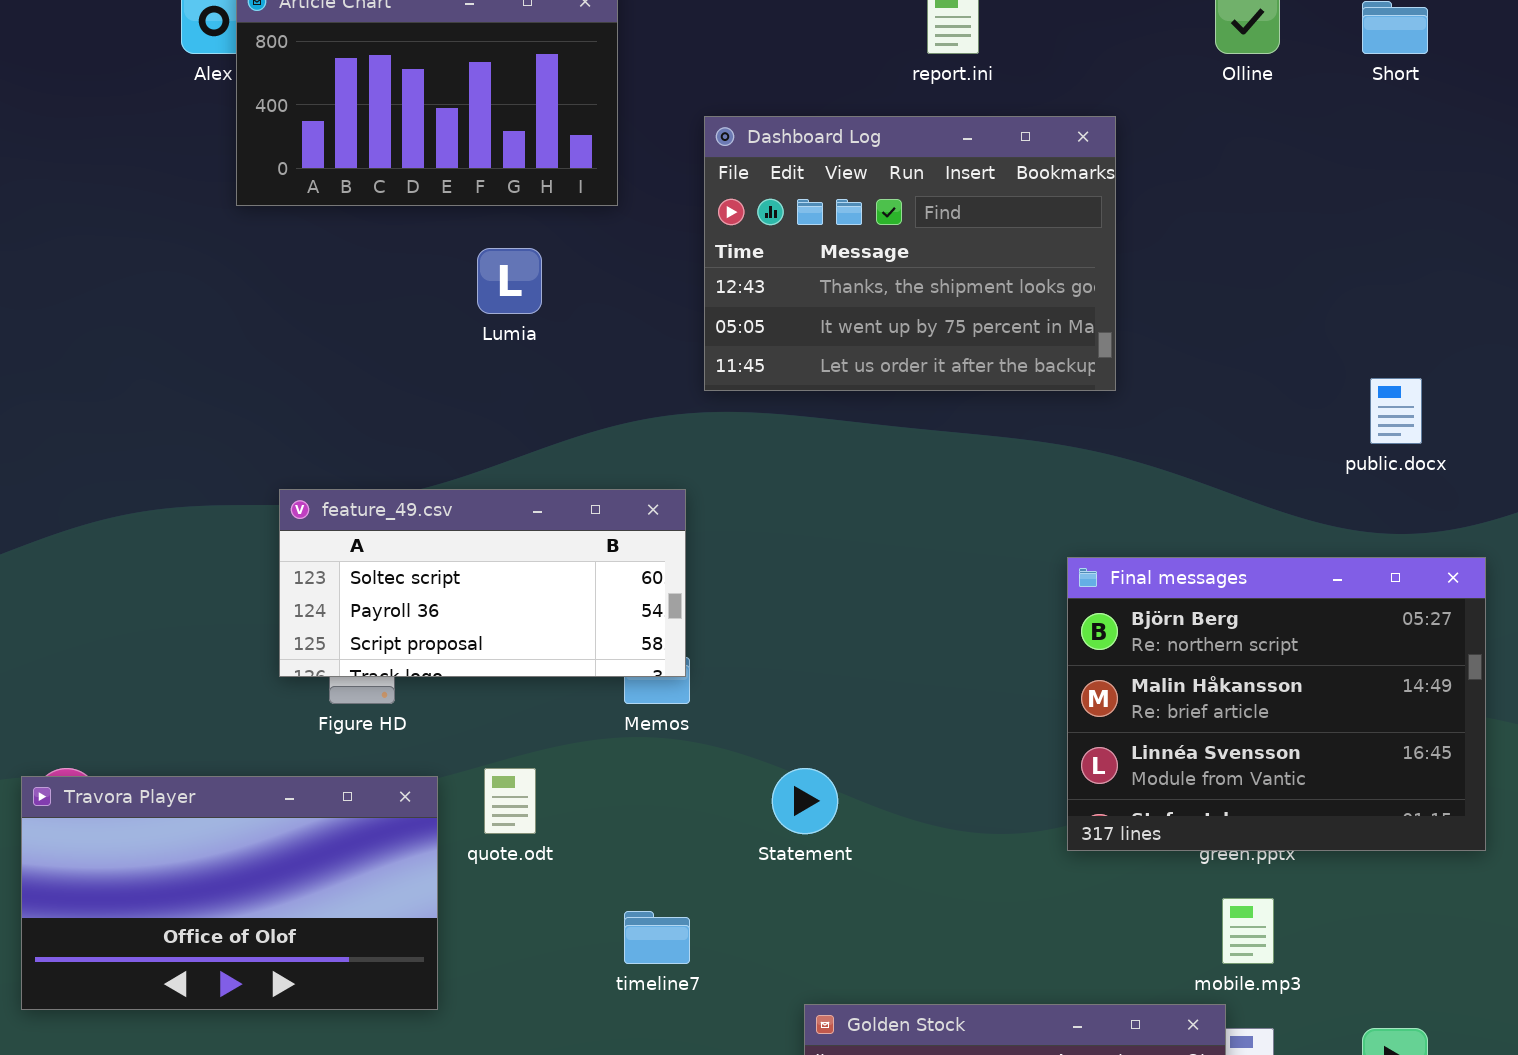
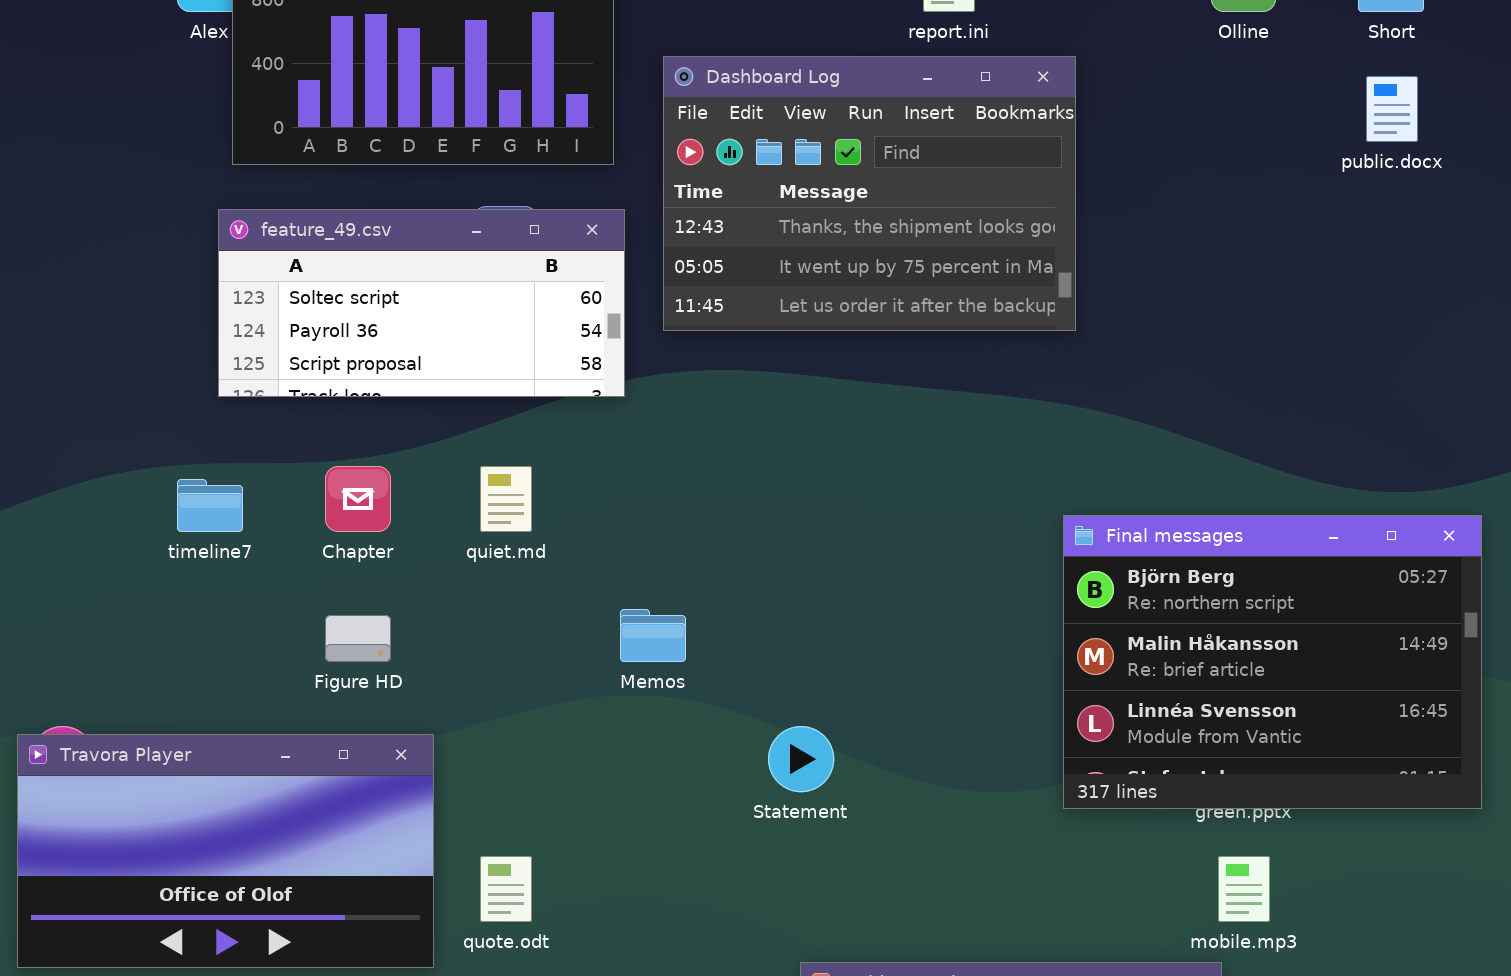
Dashboard Log: [704,116,1116,391] -> [663,56,1076,331], moved
public.docx: [1370,378,1422,444] -> [1366,76,1418,142], moved
feature_49.csv: [279,489,686,677] -> [218,209,625,397], moved
quote.odt: [484,768,536,834] -> [480,856,532,922], moved
timeline7: [624,911,690,964] -> [177,479,243,532], moved

